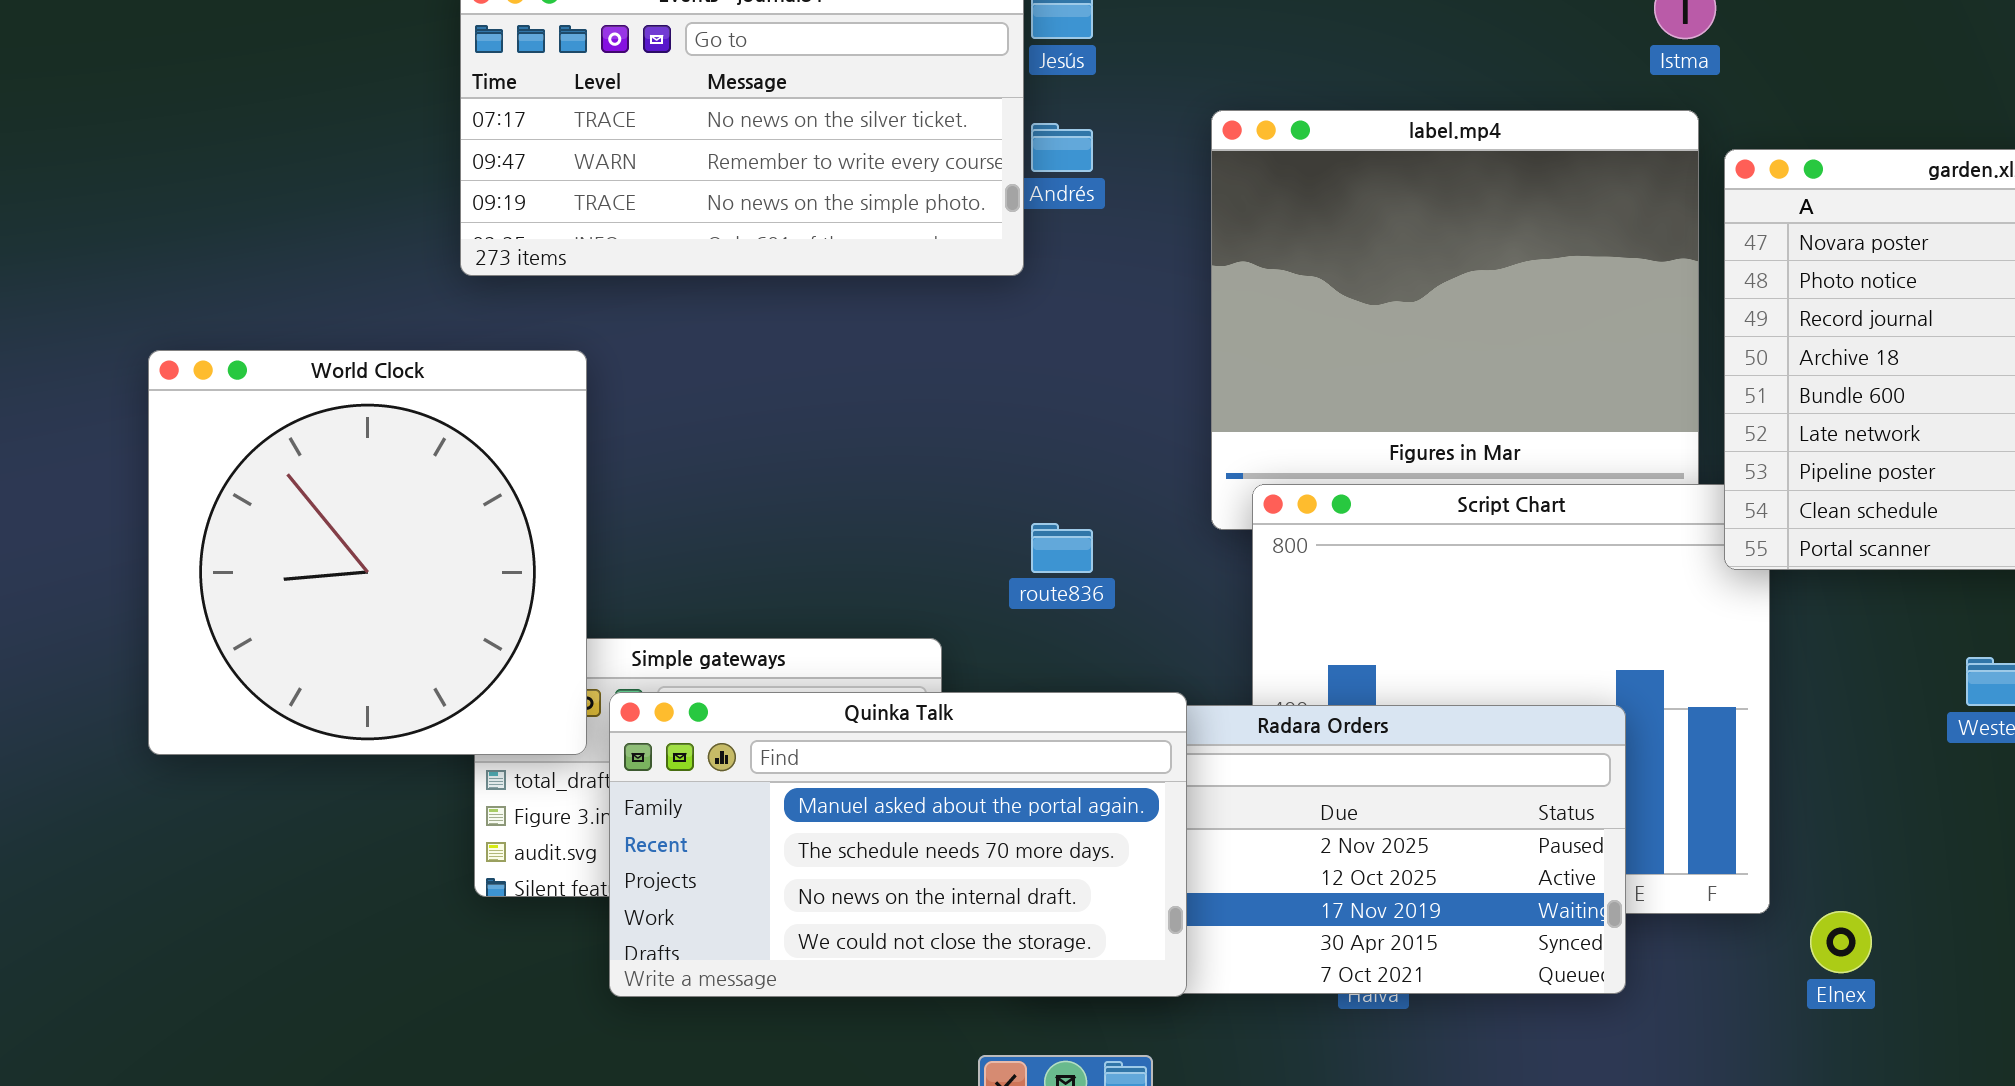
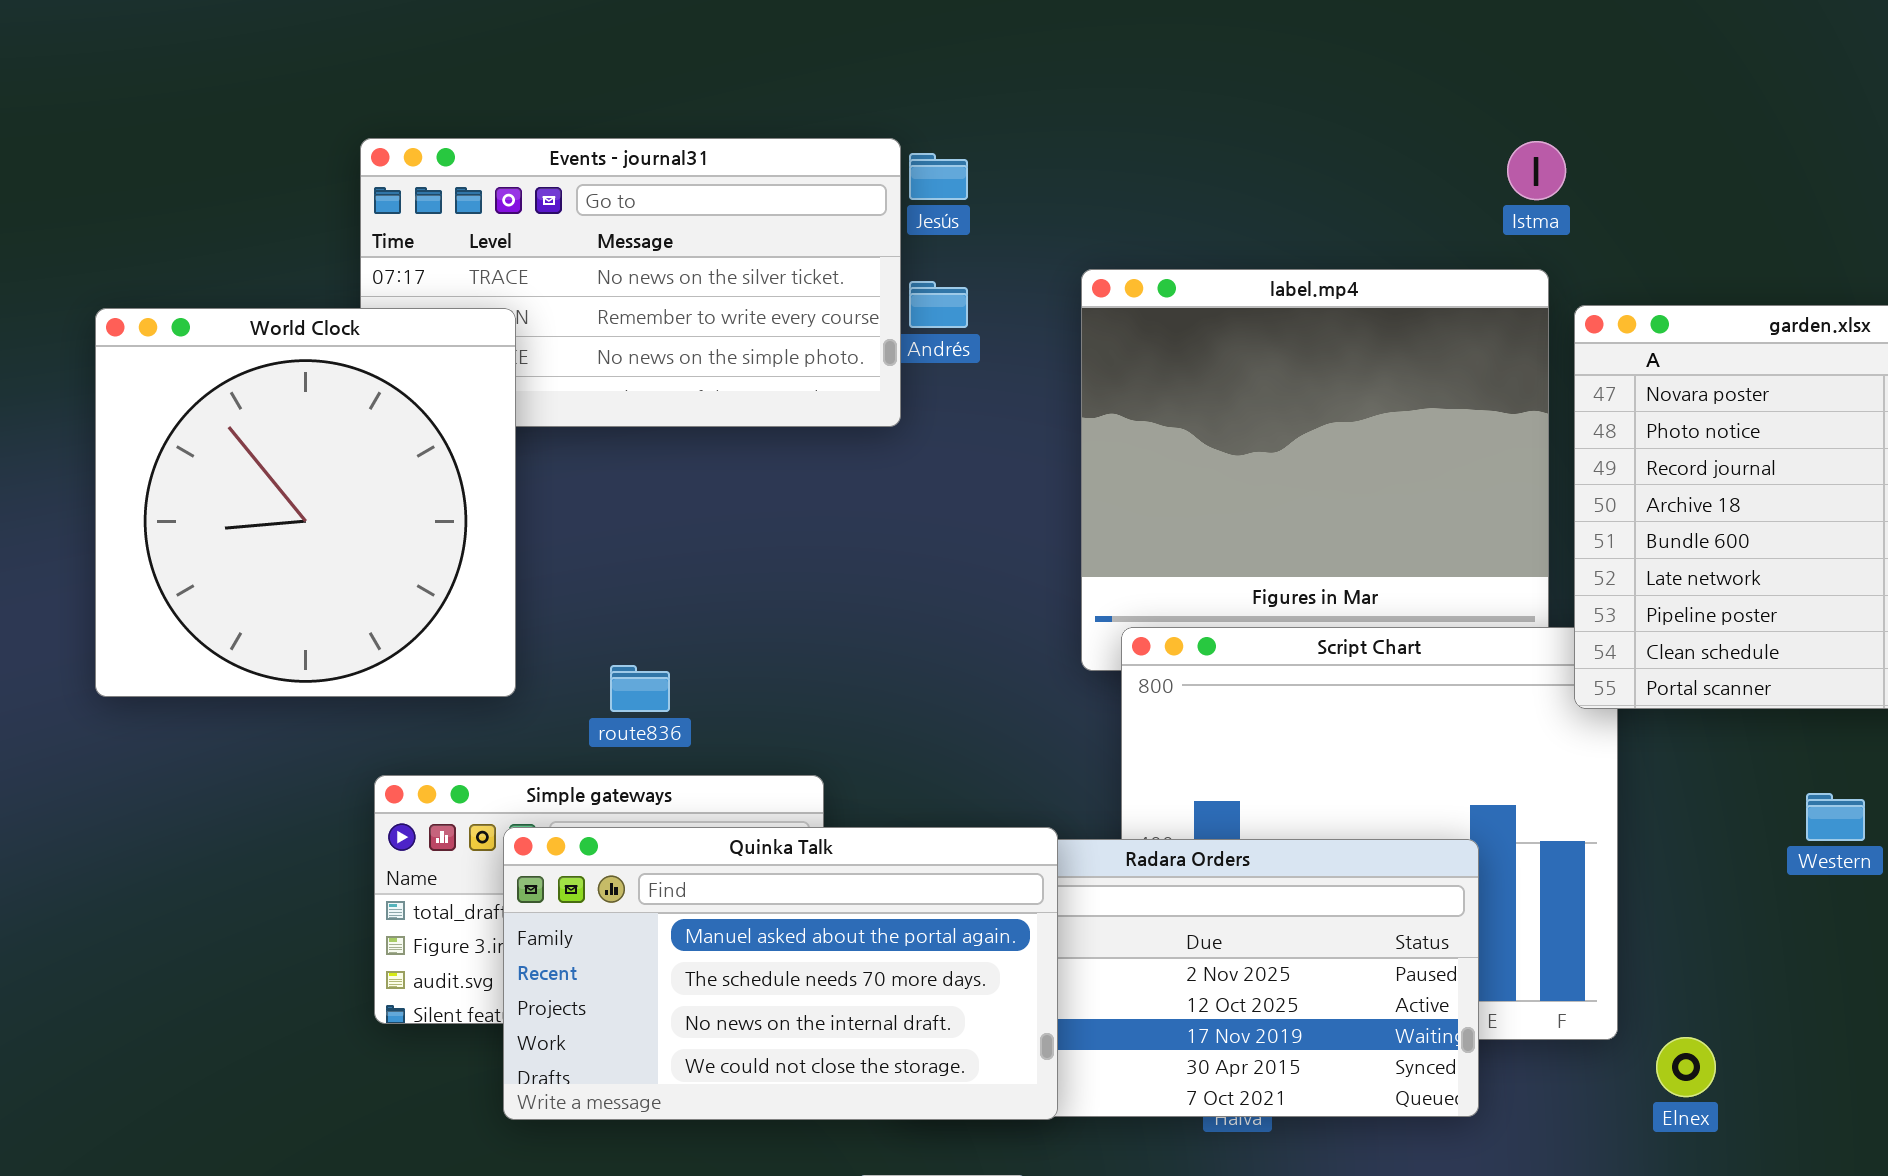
World Clock: [148,350,587,755] -> [95,308,516,697], moved
route836: [1031,523,1093,573] -> [610,665,670,712], moved

